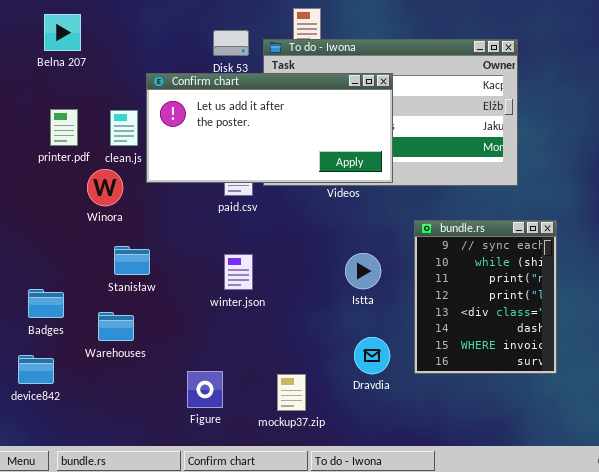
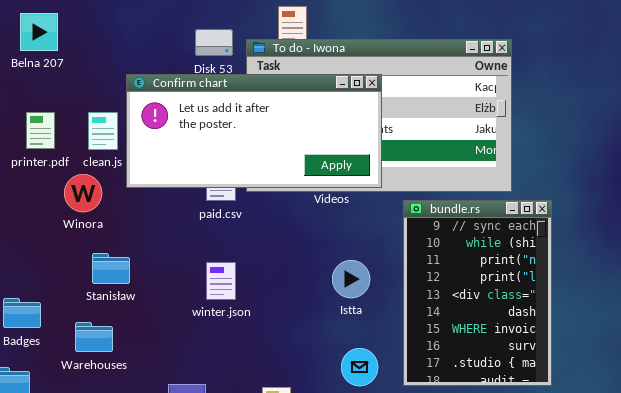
bundle.rs: [414,220,557,374] -> [403,200,552,386], resized

